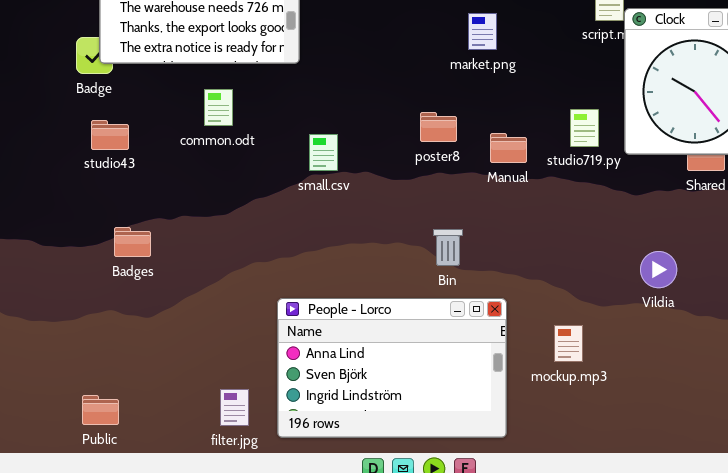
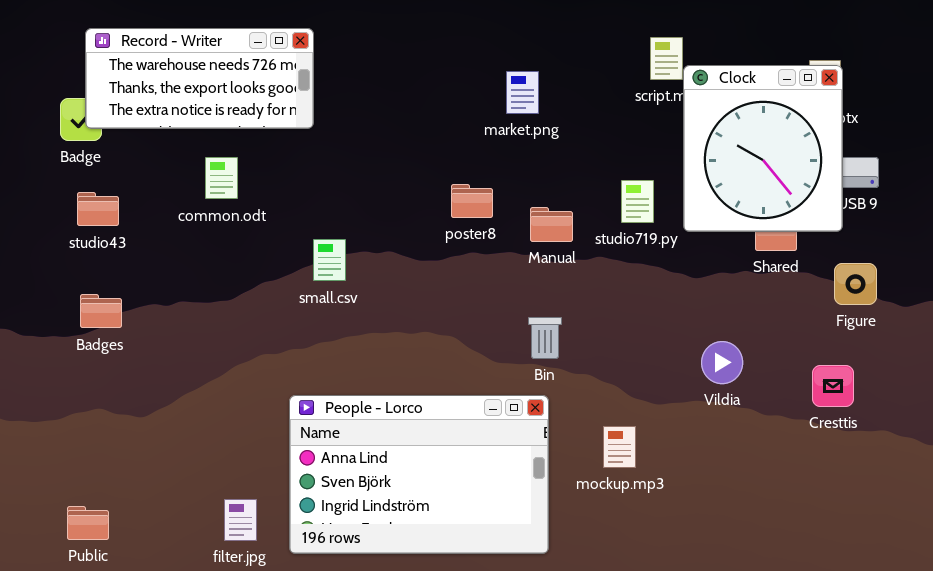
small.csv: [309,134,338,171] -> [313,239,346,281], moved
Badges: [114,227,151,257] -> [80,294,122,328], moved
Bin: [433,229,463,266] -> [528,317,562,359], moved

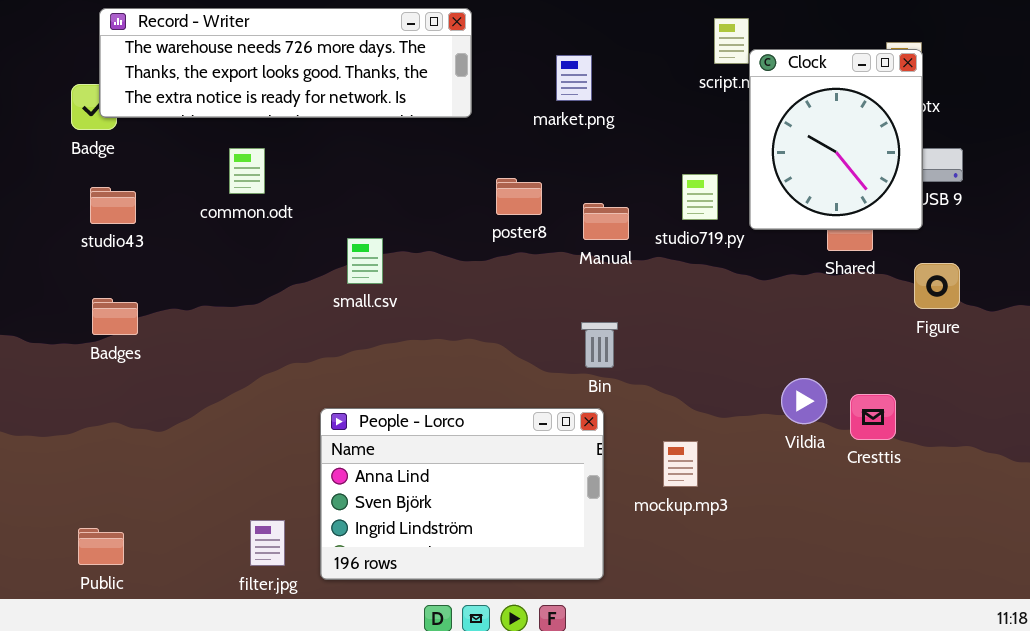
Record - Writer: [85,28,314,129] -> [99,8,472,118], resized
Vildia: [701,341,743,384] -> [781,378,827,424], moved
Cresttis: [812,365,854,407] -> [850,394,896,440], moved

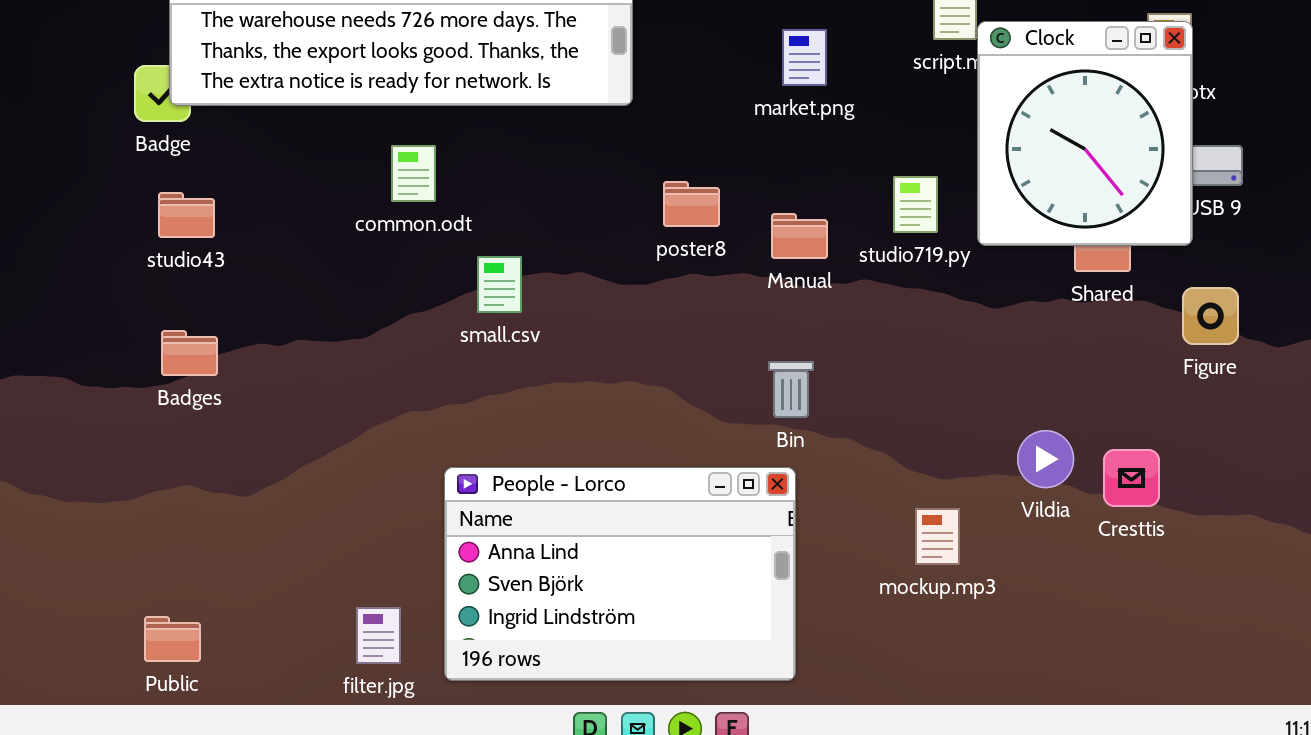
market.png: [556,55,592,101] -> [782,29,827,86], moved
common.odt: [229,148,265,194] -> [391,145,436,202], moved
mockup.mp3: [663,441,698,487] -> [915,508,960,565], moved

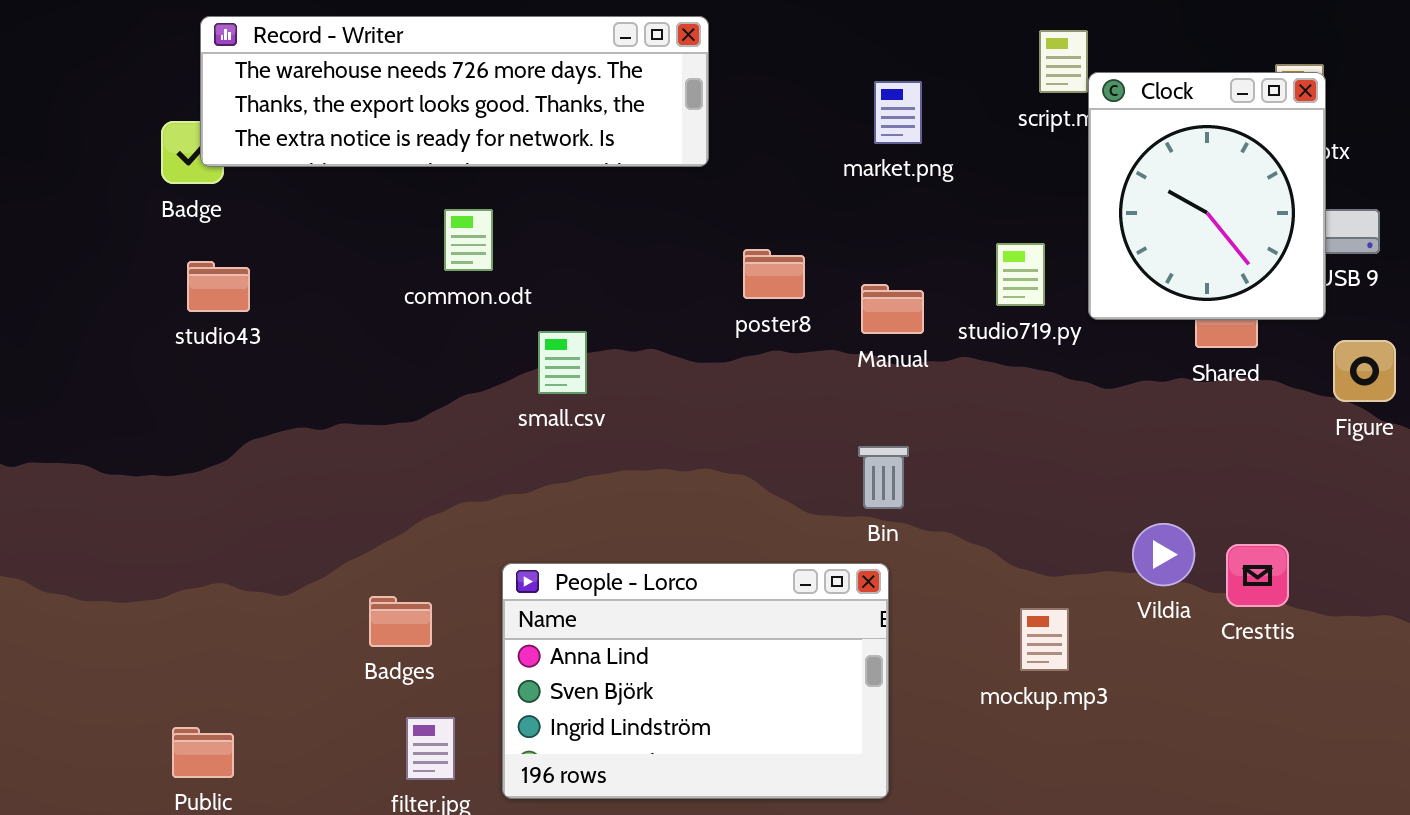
Figure: [1182,287,1239,345] -> [1333,340,1396,402], moved
Badges: [161,330,218,376] -> [369,596,432,647], moved

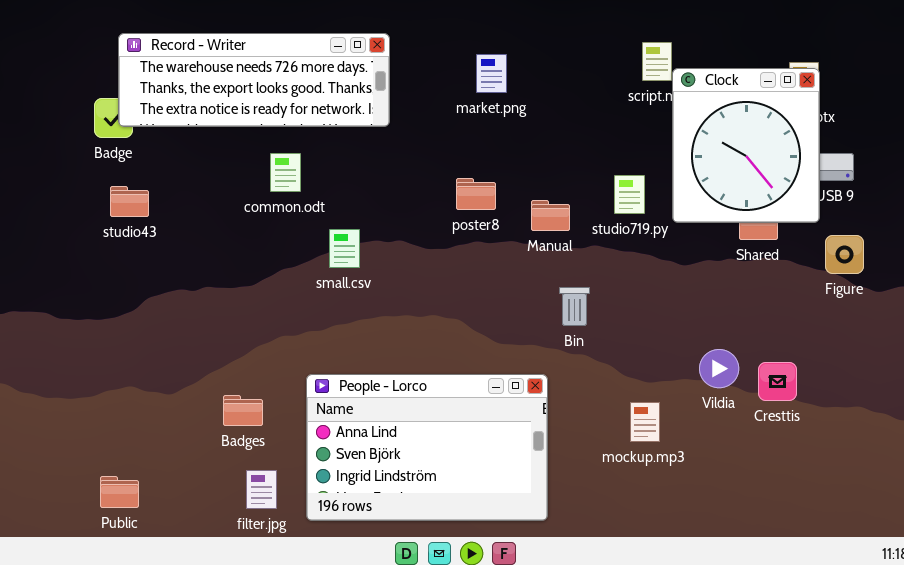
Record - Writer: [200,16,709,167] -> [118,33,390,127], resized
market.png: [874,81,922,144] -> [476,54,507,93], moved
Bin: [858,446,909,509] -> [559,287,590,326], moved

